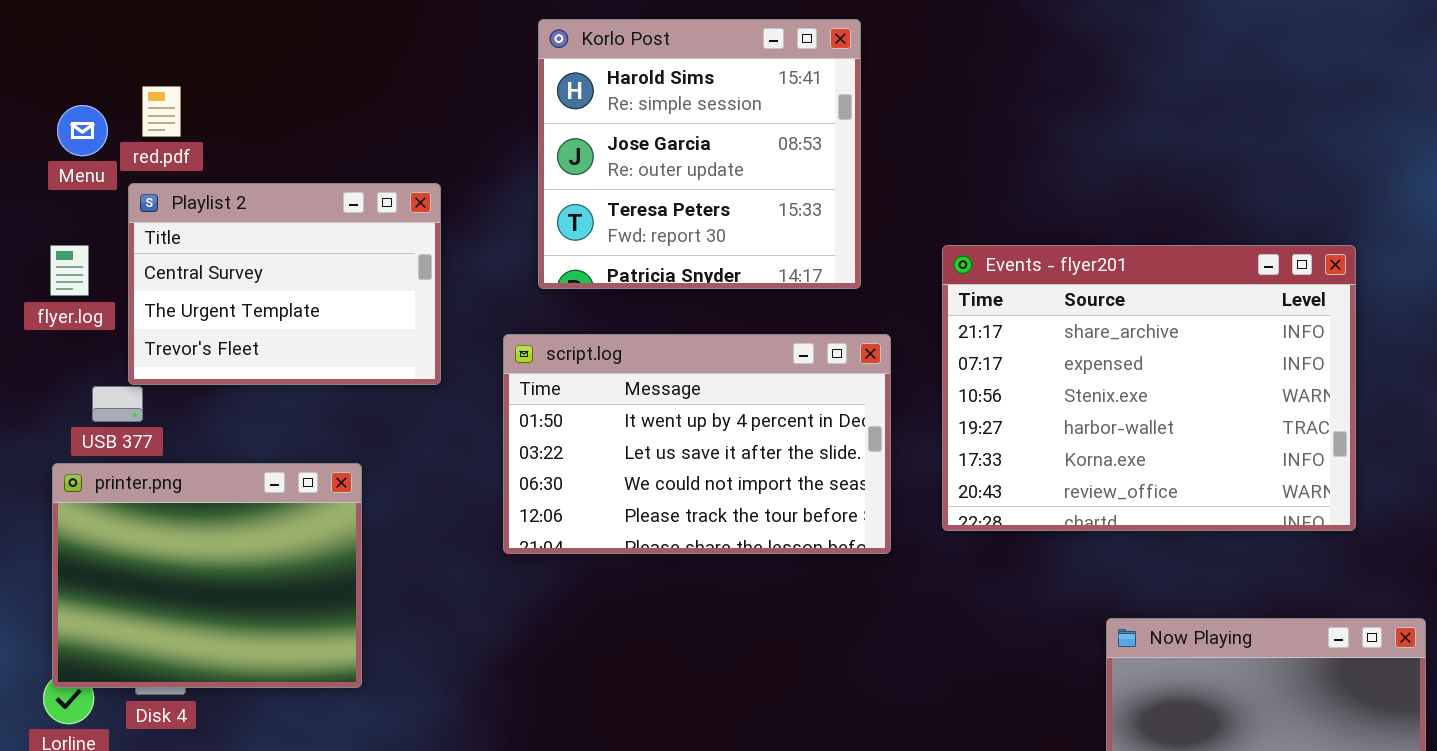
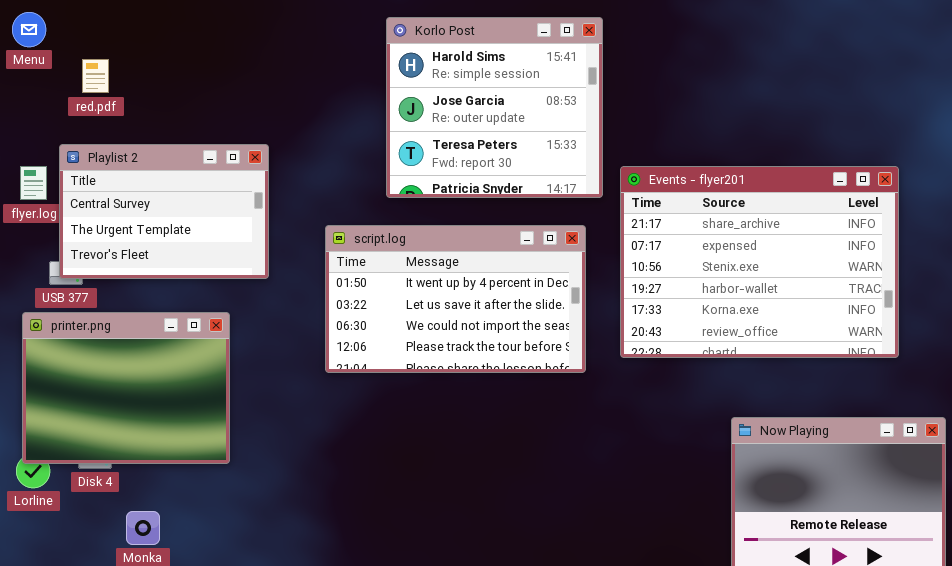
Korlo Post: [538,19,861,289] -> [386,17,603,198], moved
Menu: [57,105,108,156] -> [12,12,46,47], moved
Playlist 2: [128,183,441,385] -> [59,144,269,279], moved

